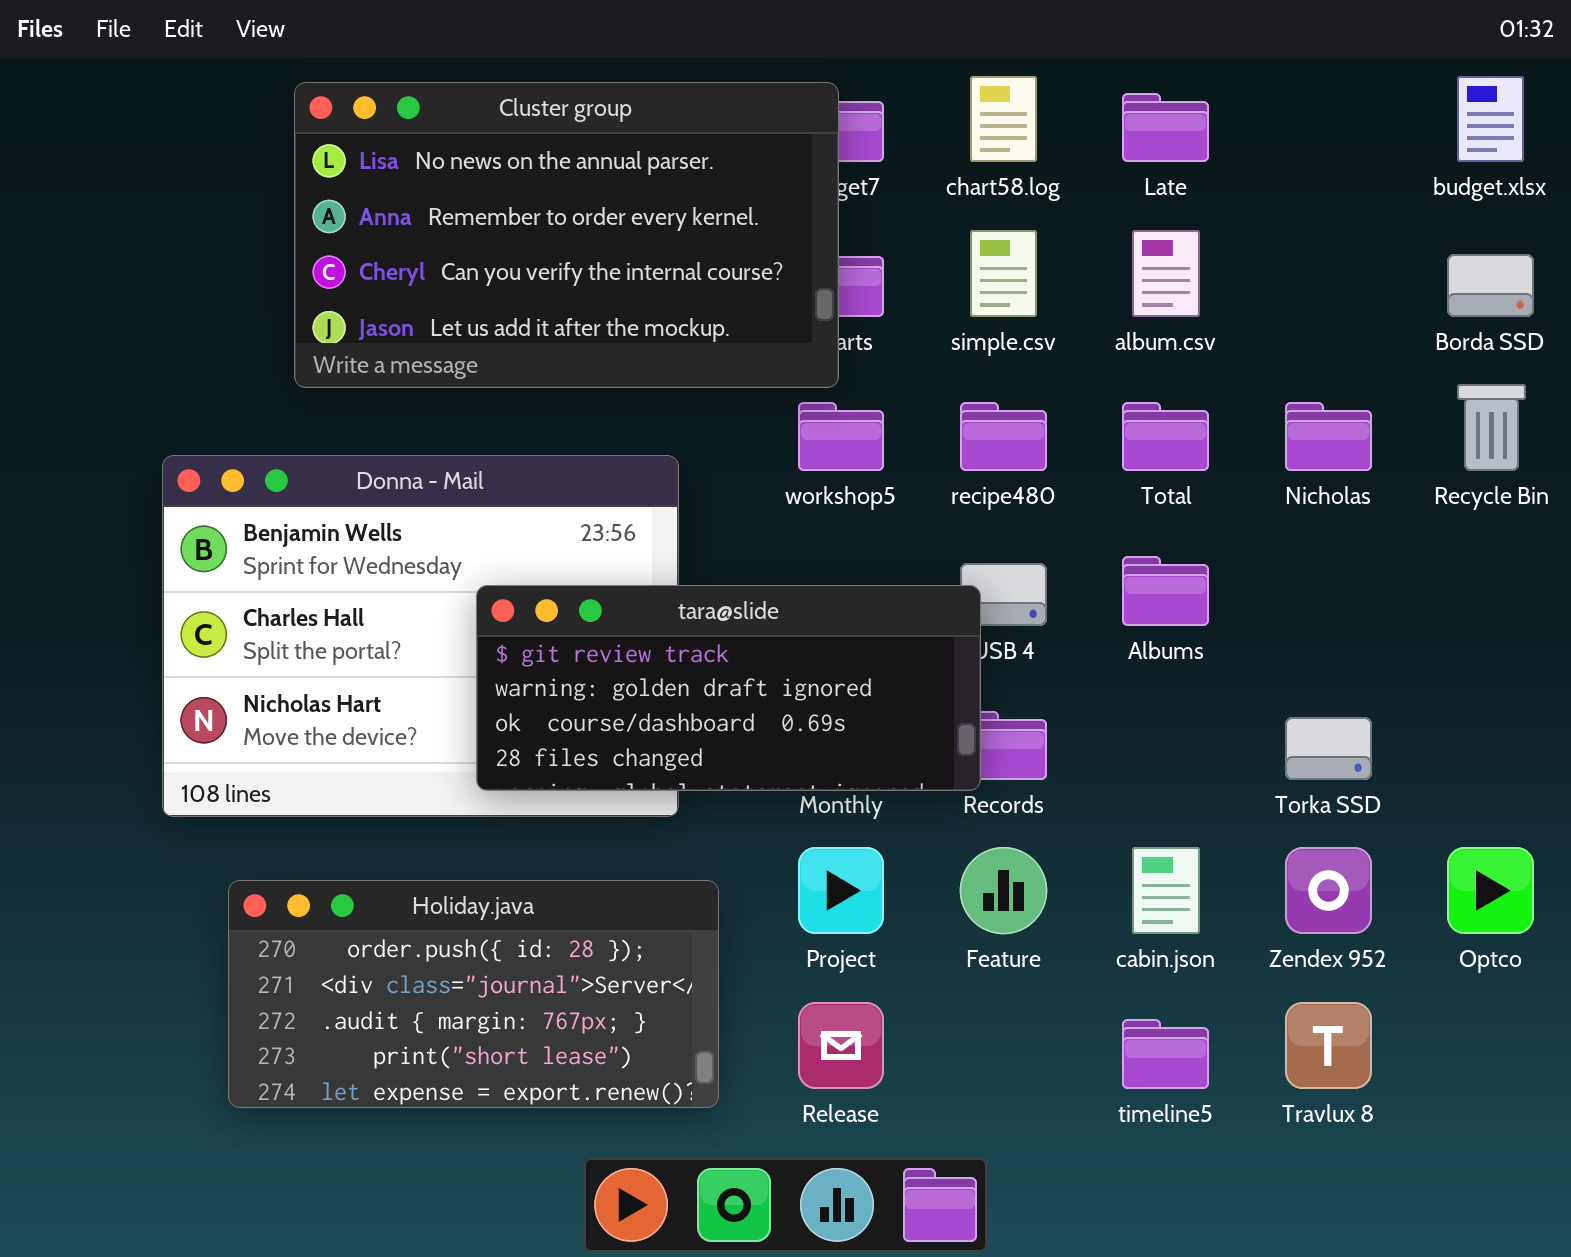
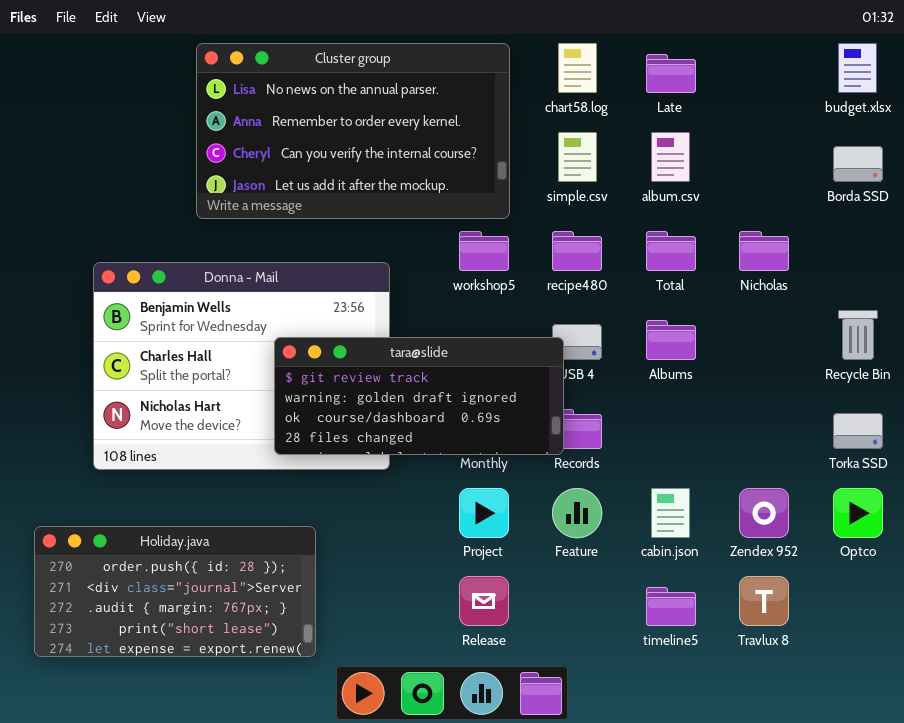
Cluster group: [294,82,839,388] -> [196,43,510,219], moved
Recycle Bin: [1457,384,1526,471] -> [838,310,878,360], moved
Torka SSD: [1285,717,1372,780] -> [833,413,883,449], moved
Holiday.java: [228,880,719,1108] -> [34,526,316,657], moved

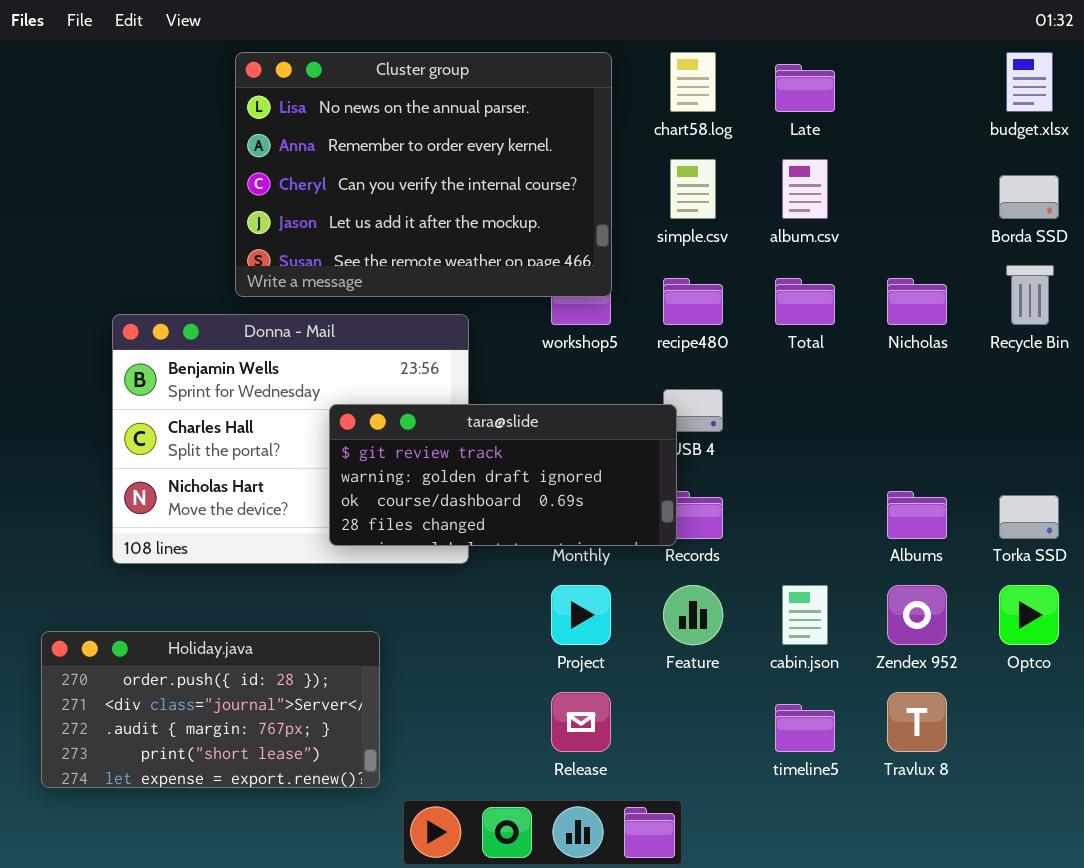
Cluster group: [196,43,510,219] -> [235,52,612,297], resized
Recycle Bin: [838,310,878,360] -> [1006,265,1054,325], moved
Albums: [646,320,696,360] -> [887,491,947,539], moved

